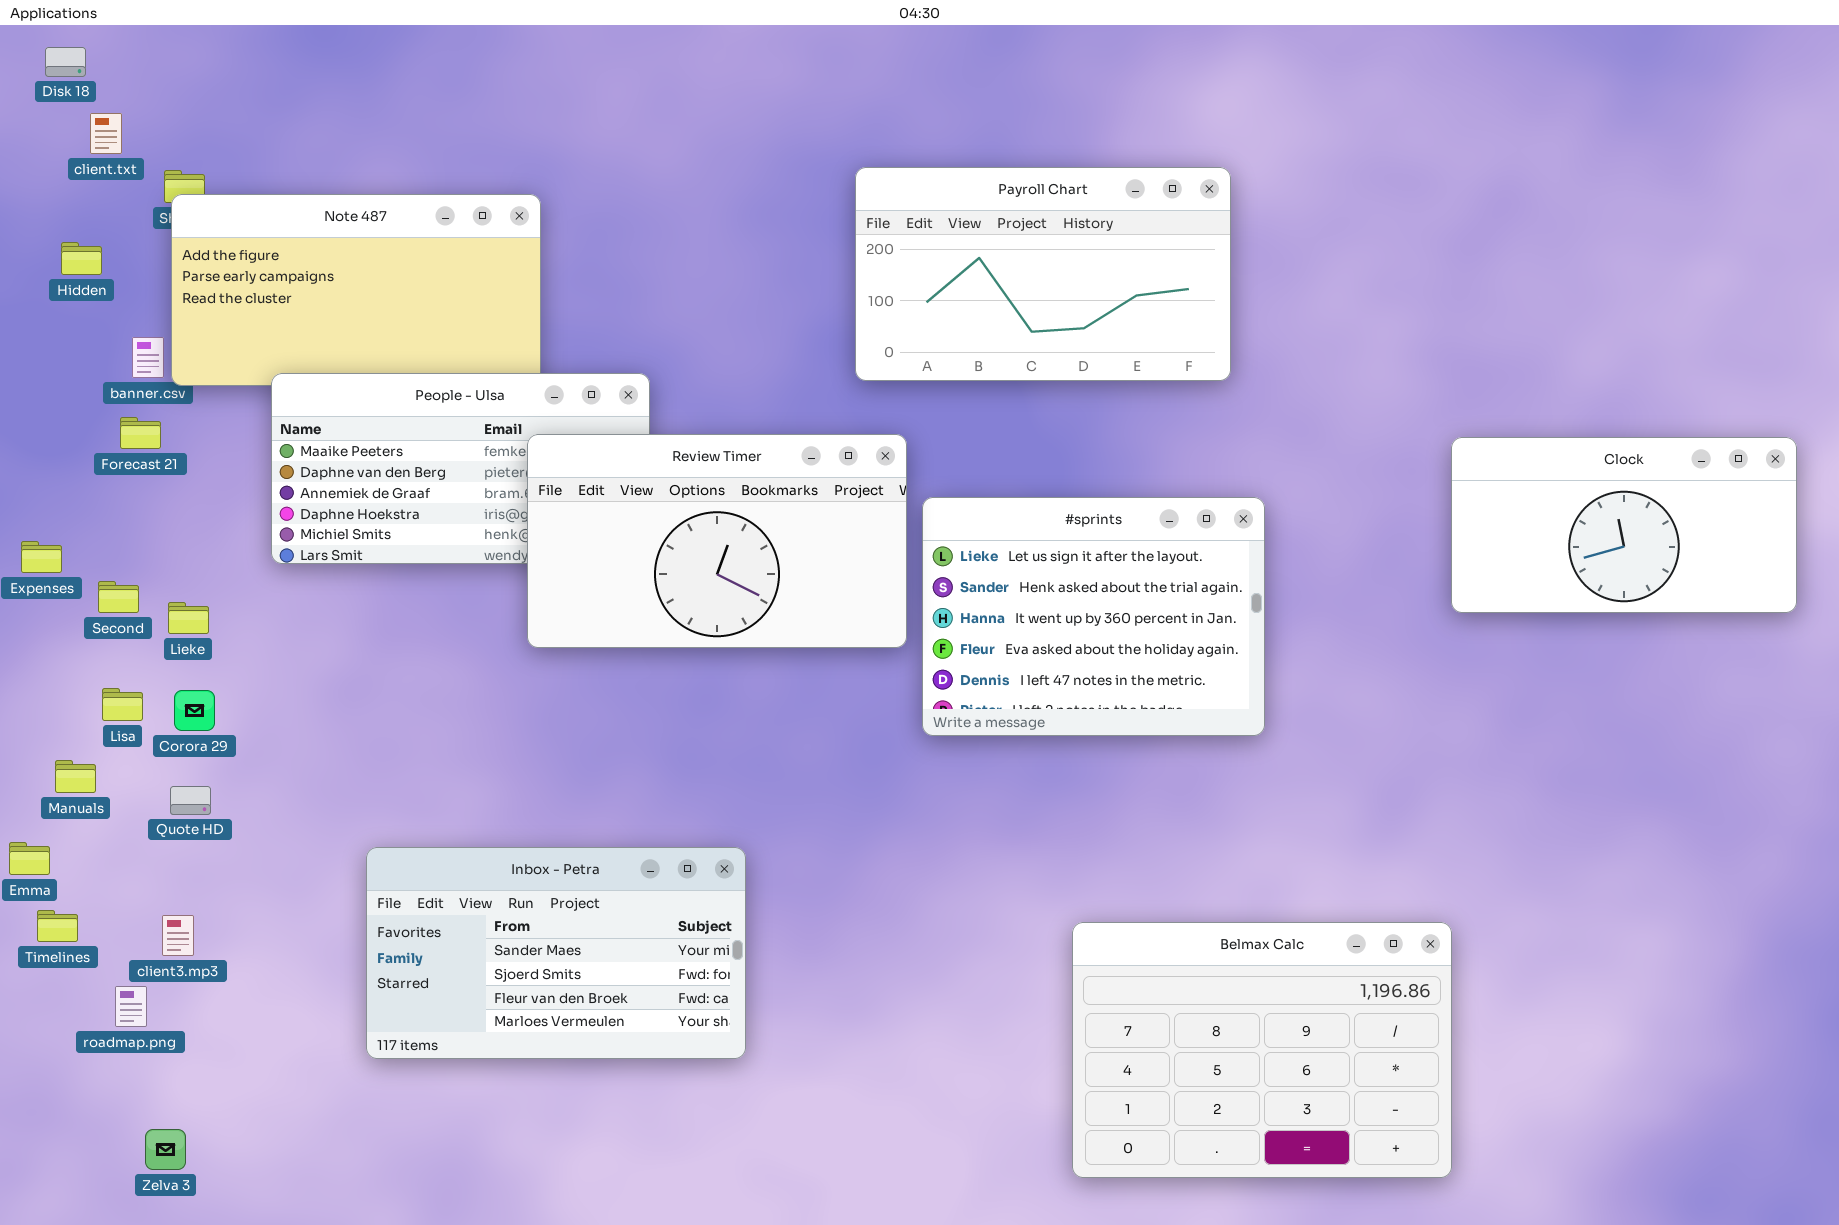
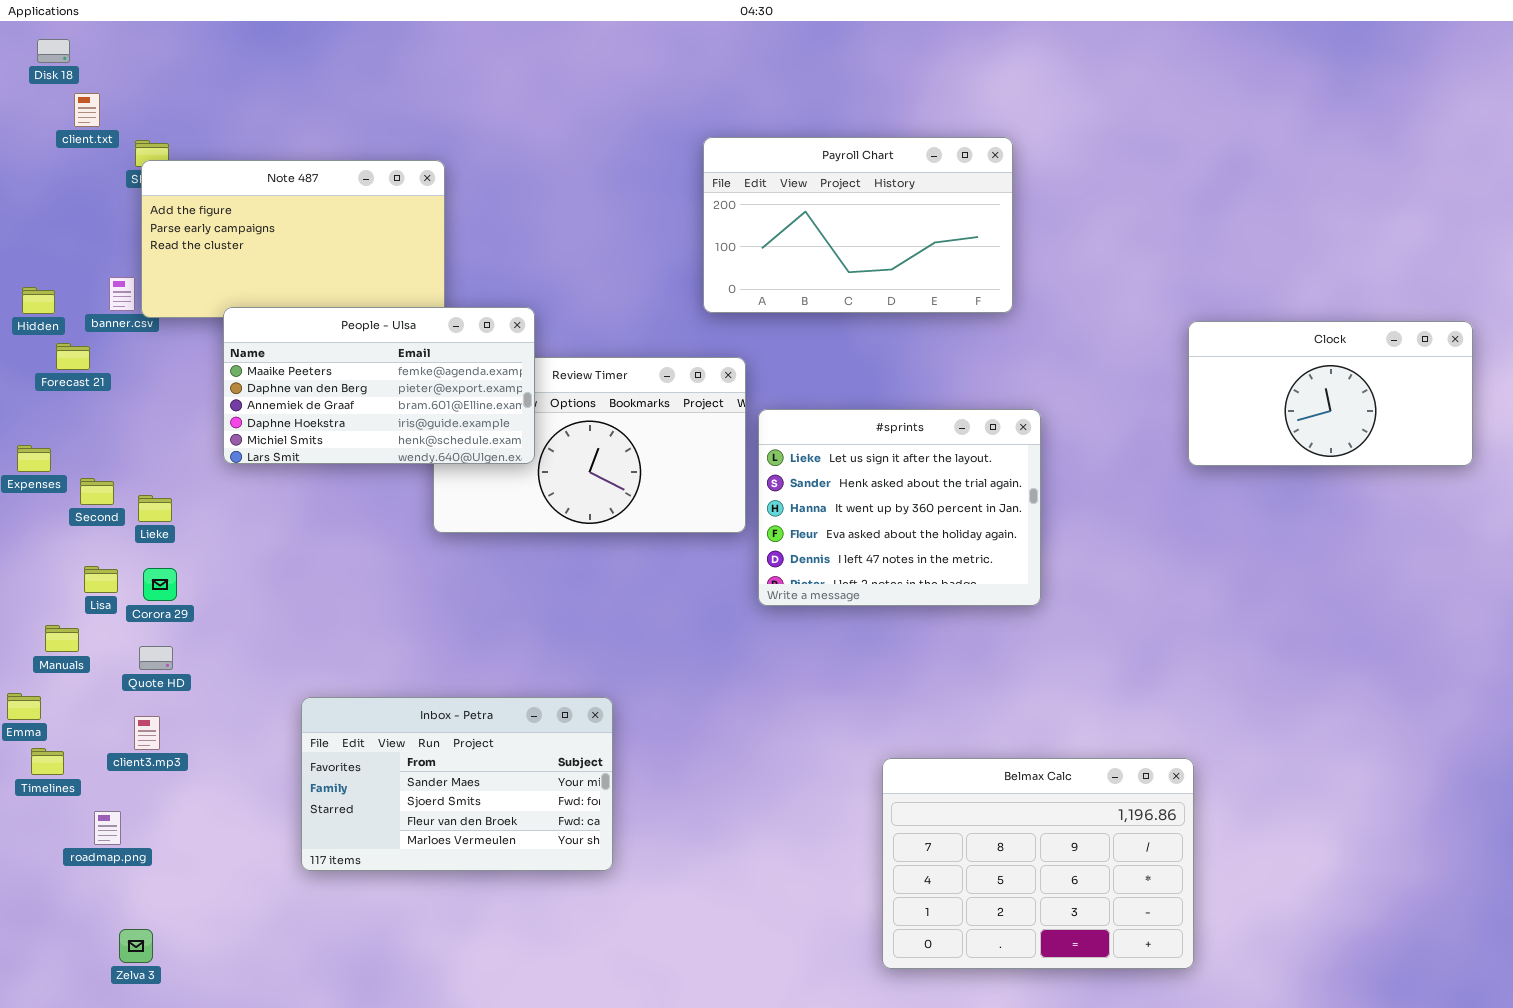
Hidden: [61,242,102,275] -> [22,287,55,314], moved
People - Ulsa: [271,373,650,564] -> [223,307,535,464], raised
Forecast 21: [120,417,161,449] -> [56,343,90,370], moved
Clock: [1451,437,1797,613] -> [1188,321,1473,466], moved
client3.mp3: [162,915,194,956] -> [134,716,160,750], moved

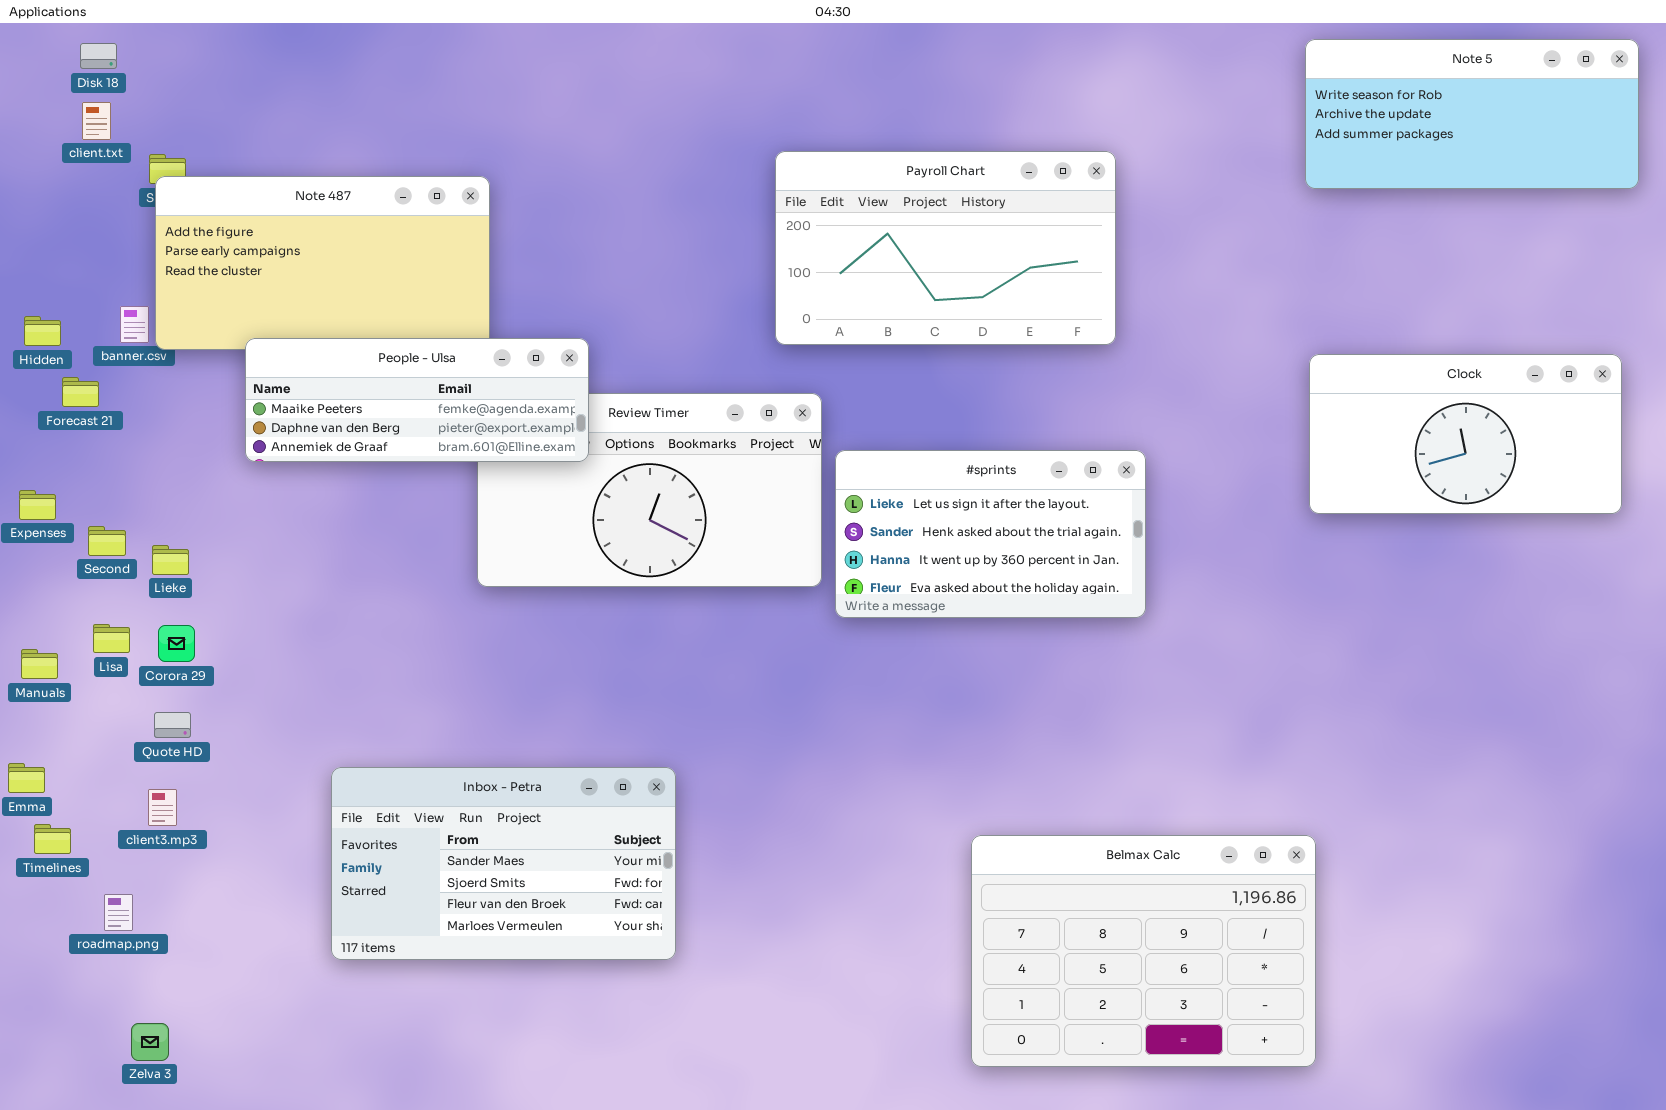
Note 5: none -> [1305,39,1639,189], opened
Disk 18: [37,39,70,63] -> [80,43,117,69], moved
People - Ulsa: [223,307,535,464] -> [245,338,589,462], resized
#sprints: [758,409,1041,606] -> [835,450,1146,618], resized
Manuals: [45,625,79,652] -> [21,649,58,679], moved

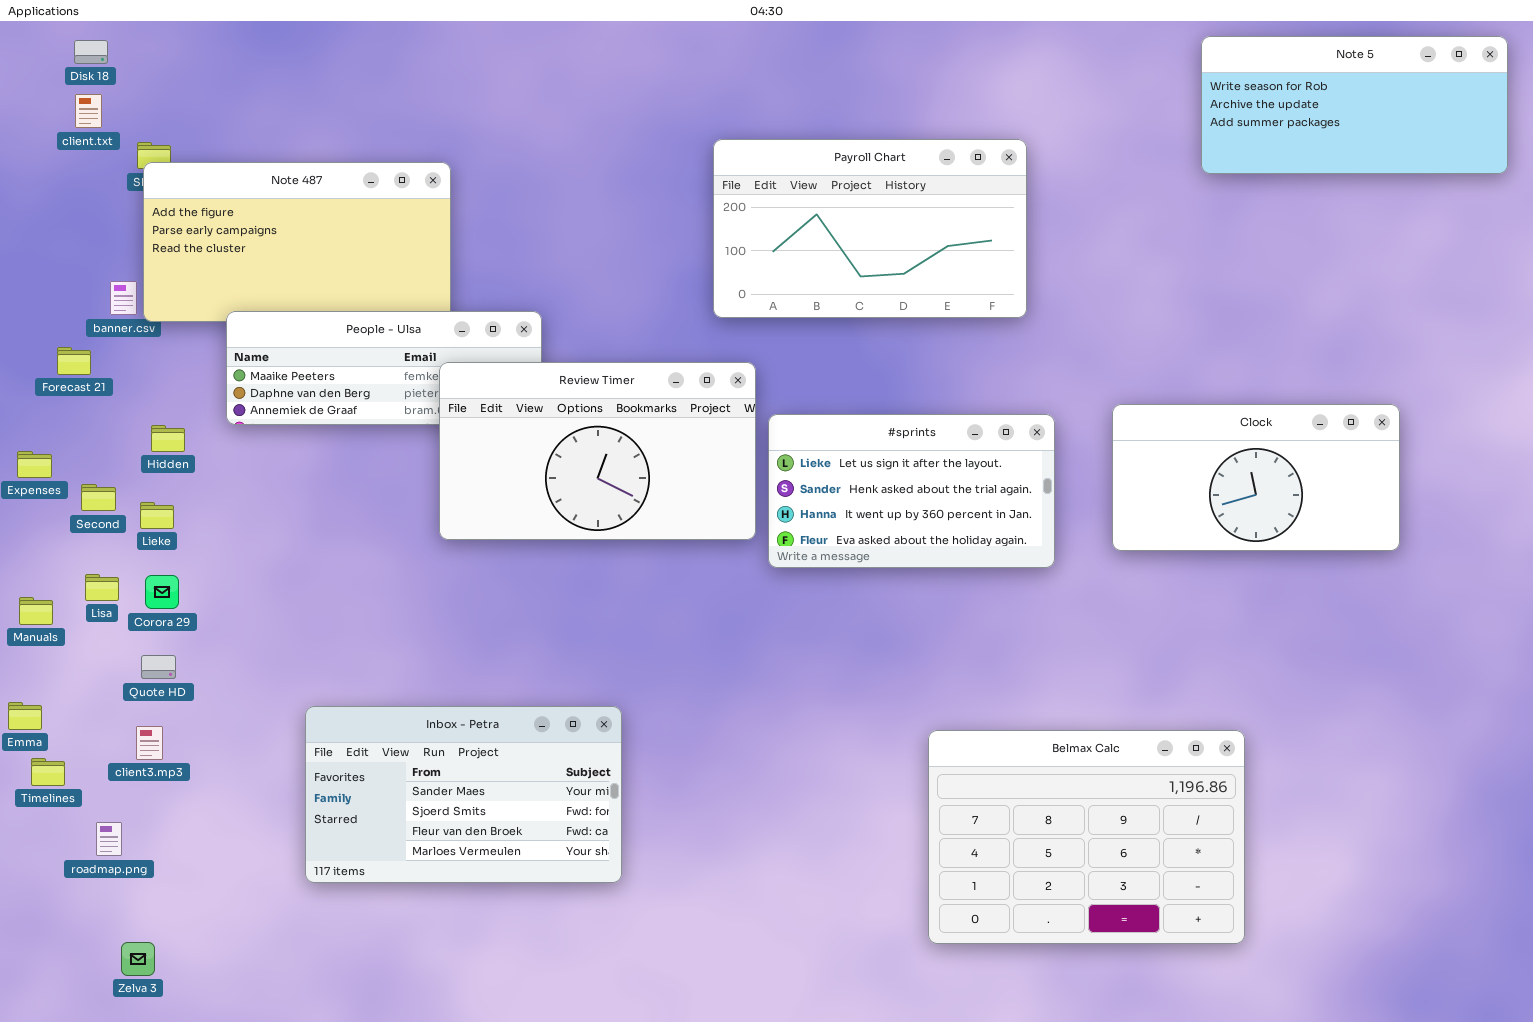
Hidden: [24,316,61,346] -> [151,425,185,452], moved
Clock: [1309,354,1622,514] -> [1112,404,1400,551], moved
Review Timer: [477,393,822,587] -> [439,362,756,540], raised
Belmax Calc: [971,835,1316,1067] -> [928,730,1245,944], moved

